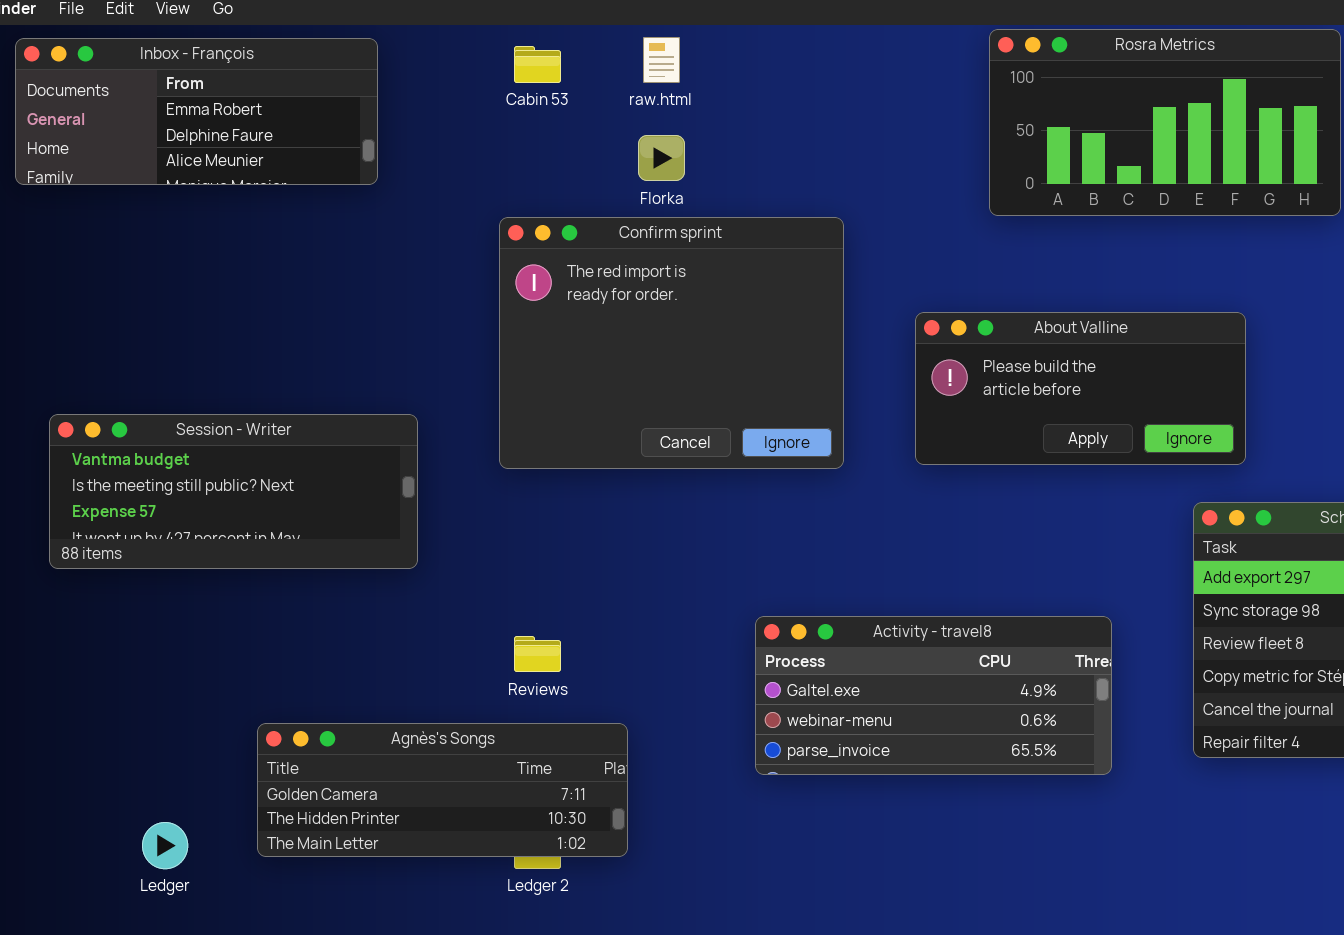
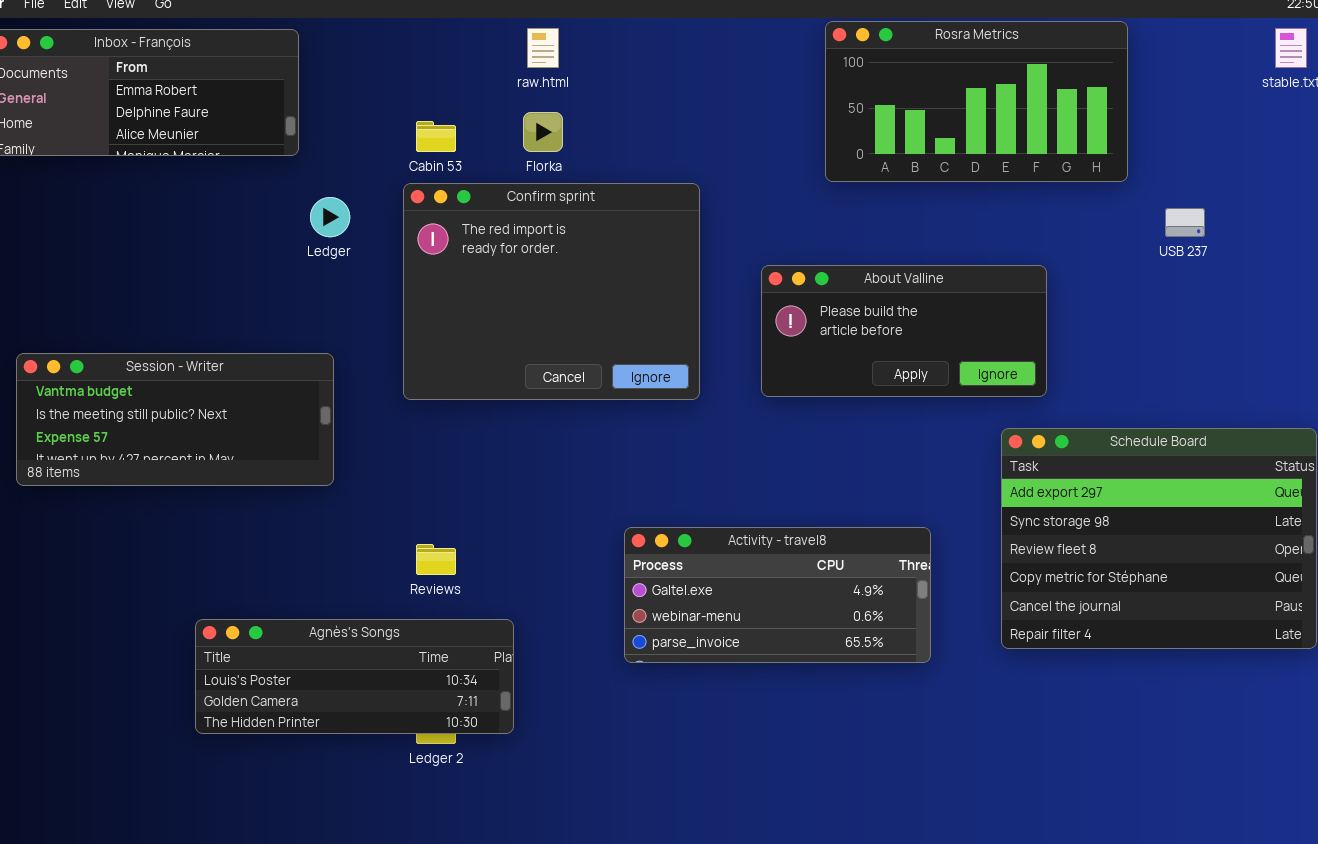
Cabin 53: [514,46,561,83] -> [416,121,456,152], moved
Agnès's Songs: [257,723,628,857] -> [195,619,514,734], scrolled up 1 row
Ledger: [142,822,188,869] -> [310,197,350,237], moved

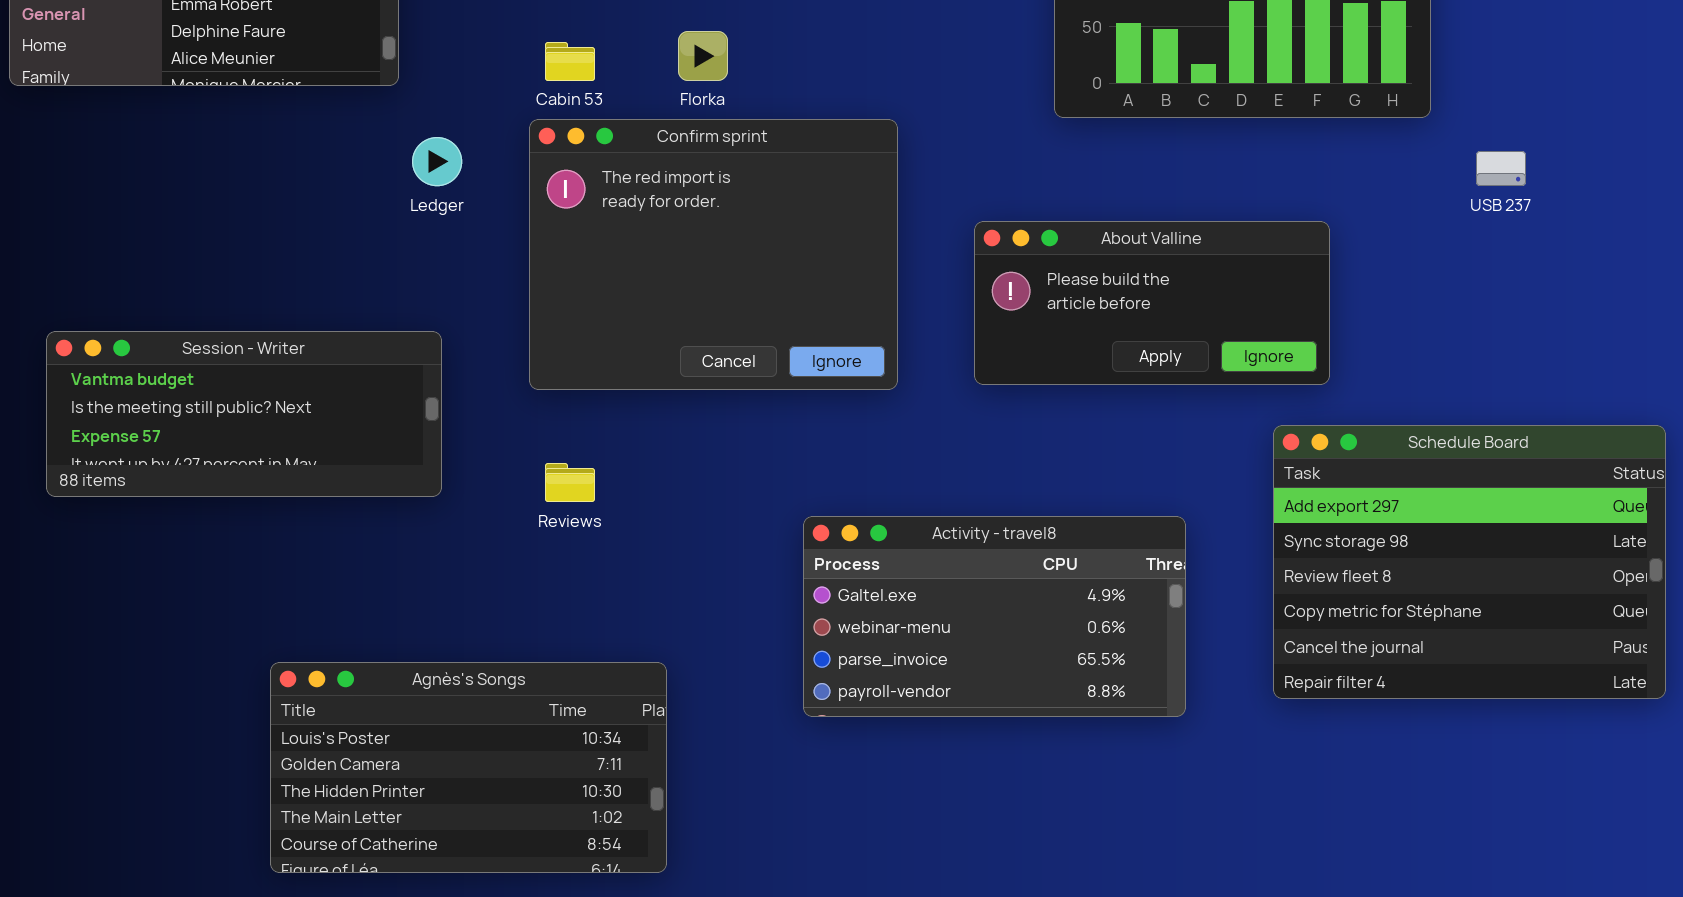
Activity - travel8: [624,527,931,663] -> [803,516,1186,717], resized
Reviews: [416,544,456,575] -> [545,463,595,502], moved
Agnès's Songs: [195,619,514,734] -> [270,662,667,873], resized

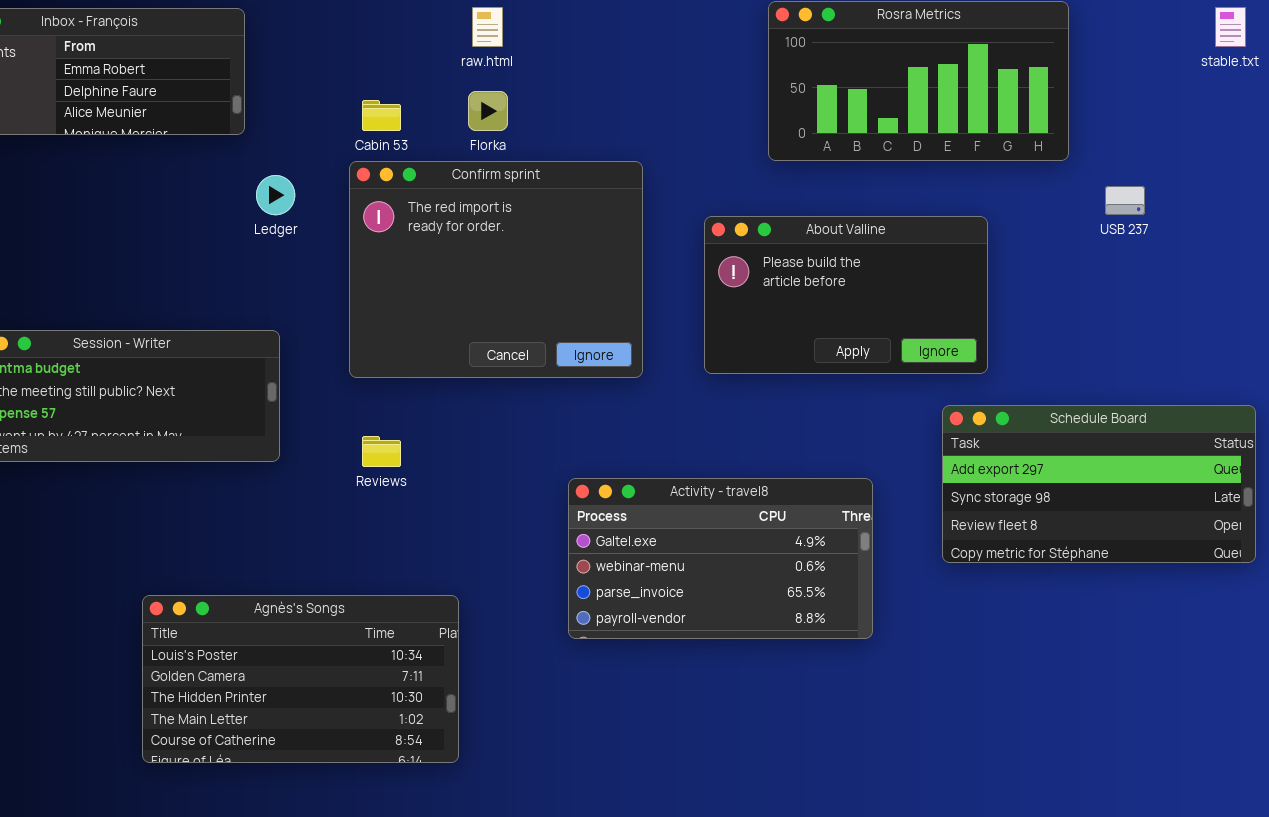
About Valline: [974,221,1330,385] -> [704,216,988,374], resized
Schedule Board: [1273,425,1666,699] -> [942,405,1256,563], resized

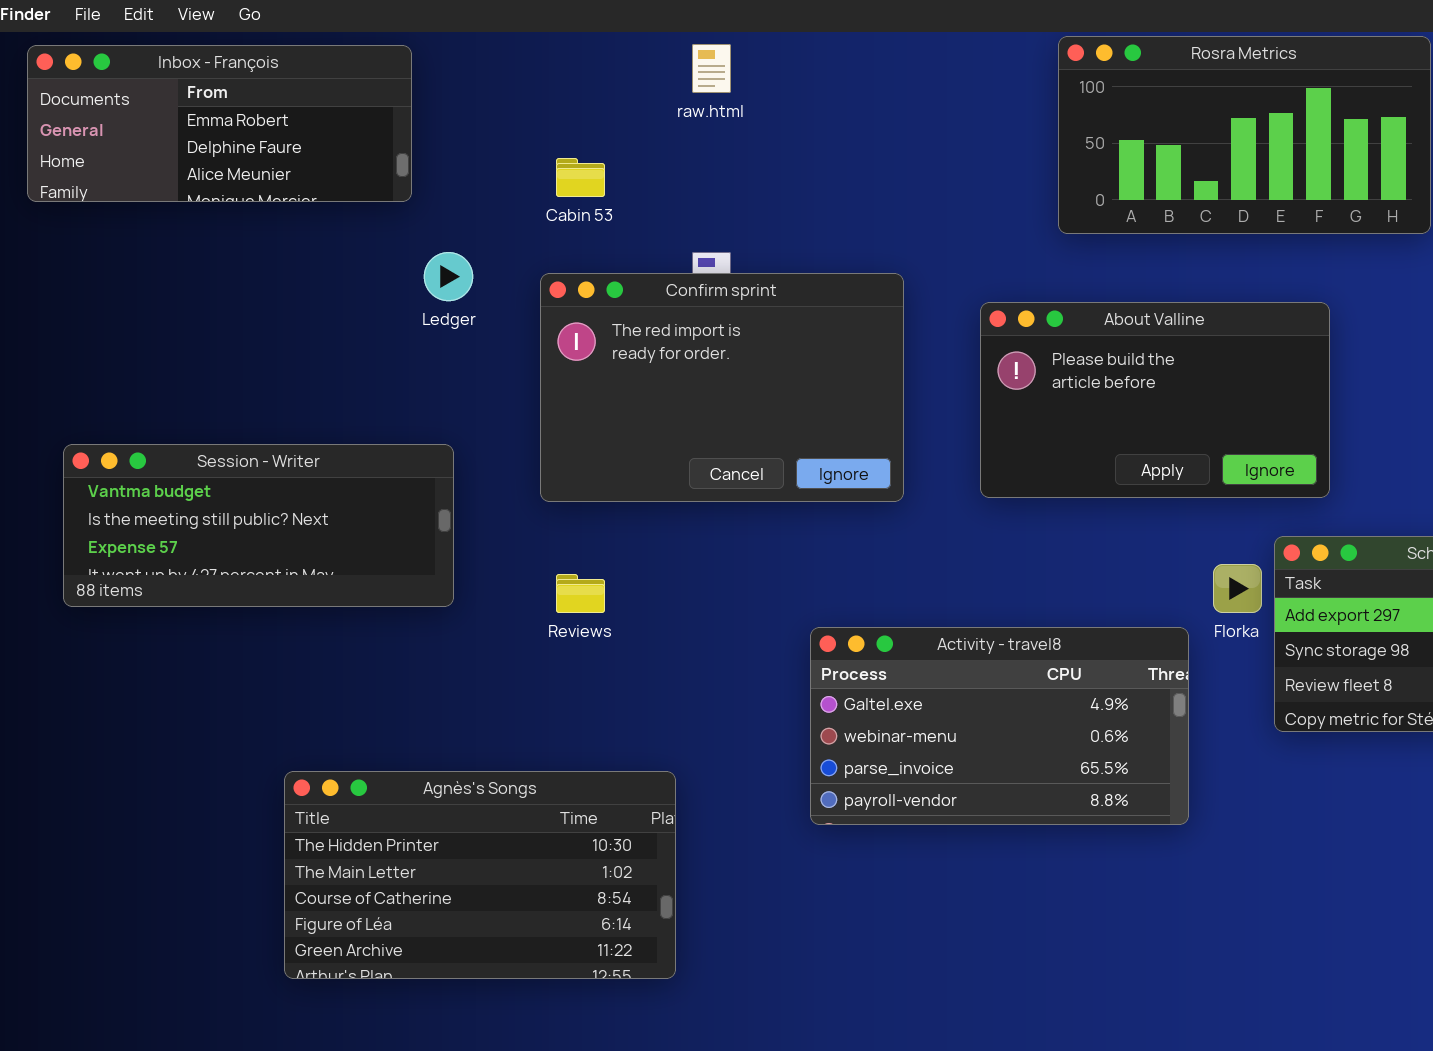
Florka: [468,91,508,131] -> [1213,564,1262,613], moved
Confirm sprint: [349,161,643,378] -> [540,273,904,502], resized
Agnès's Songs: [142,595,459,763] -> [284,771,676,979], scrolled down 2 rows

